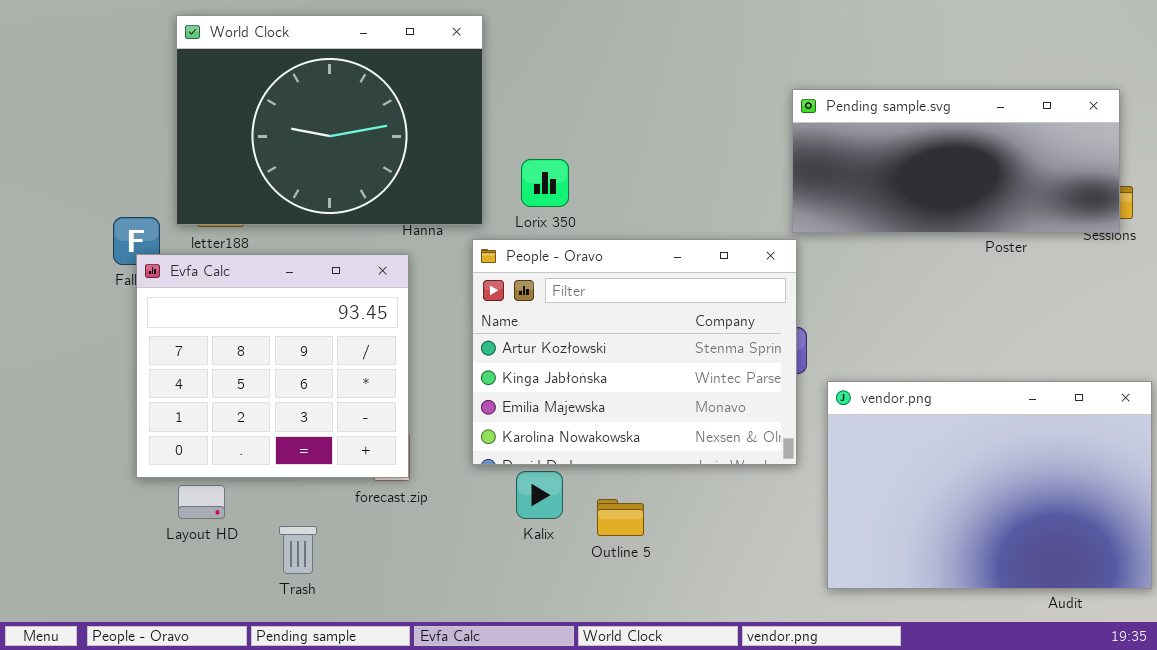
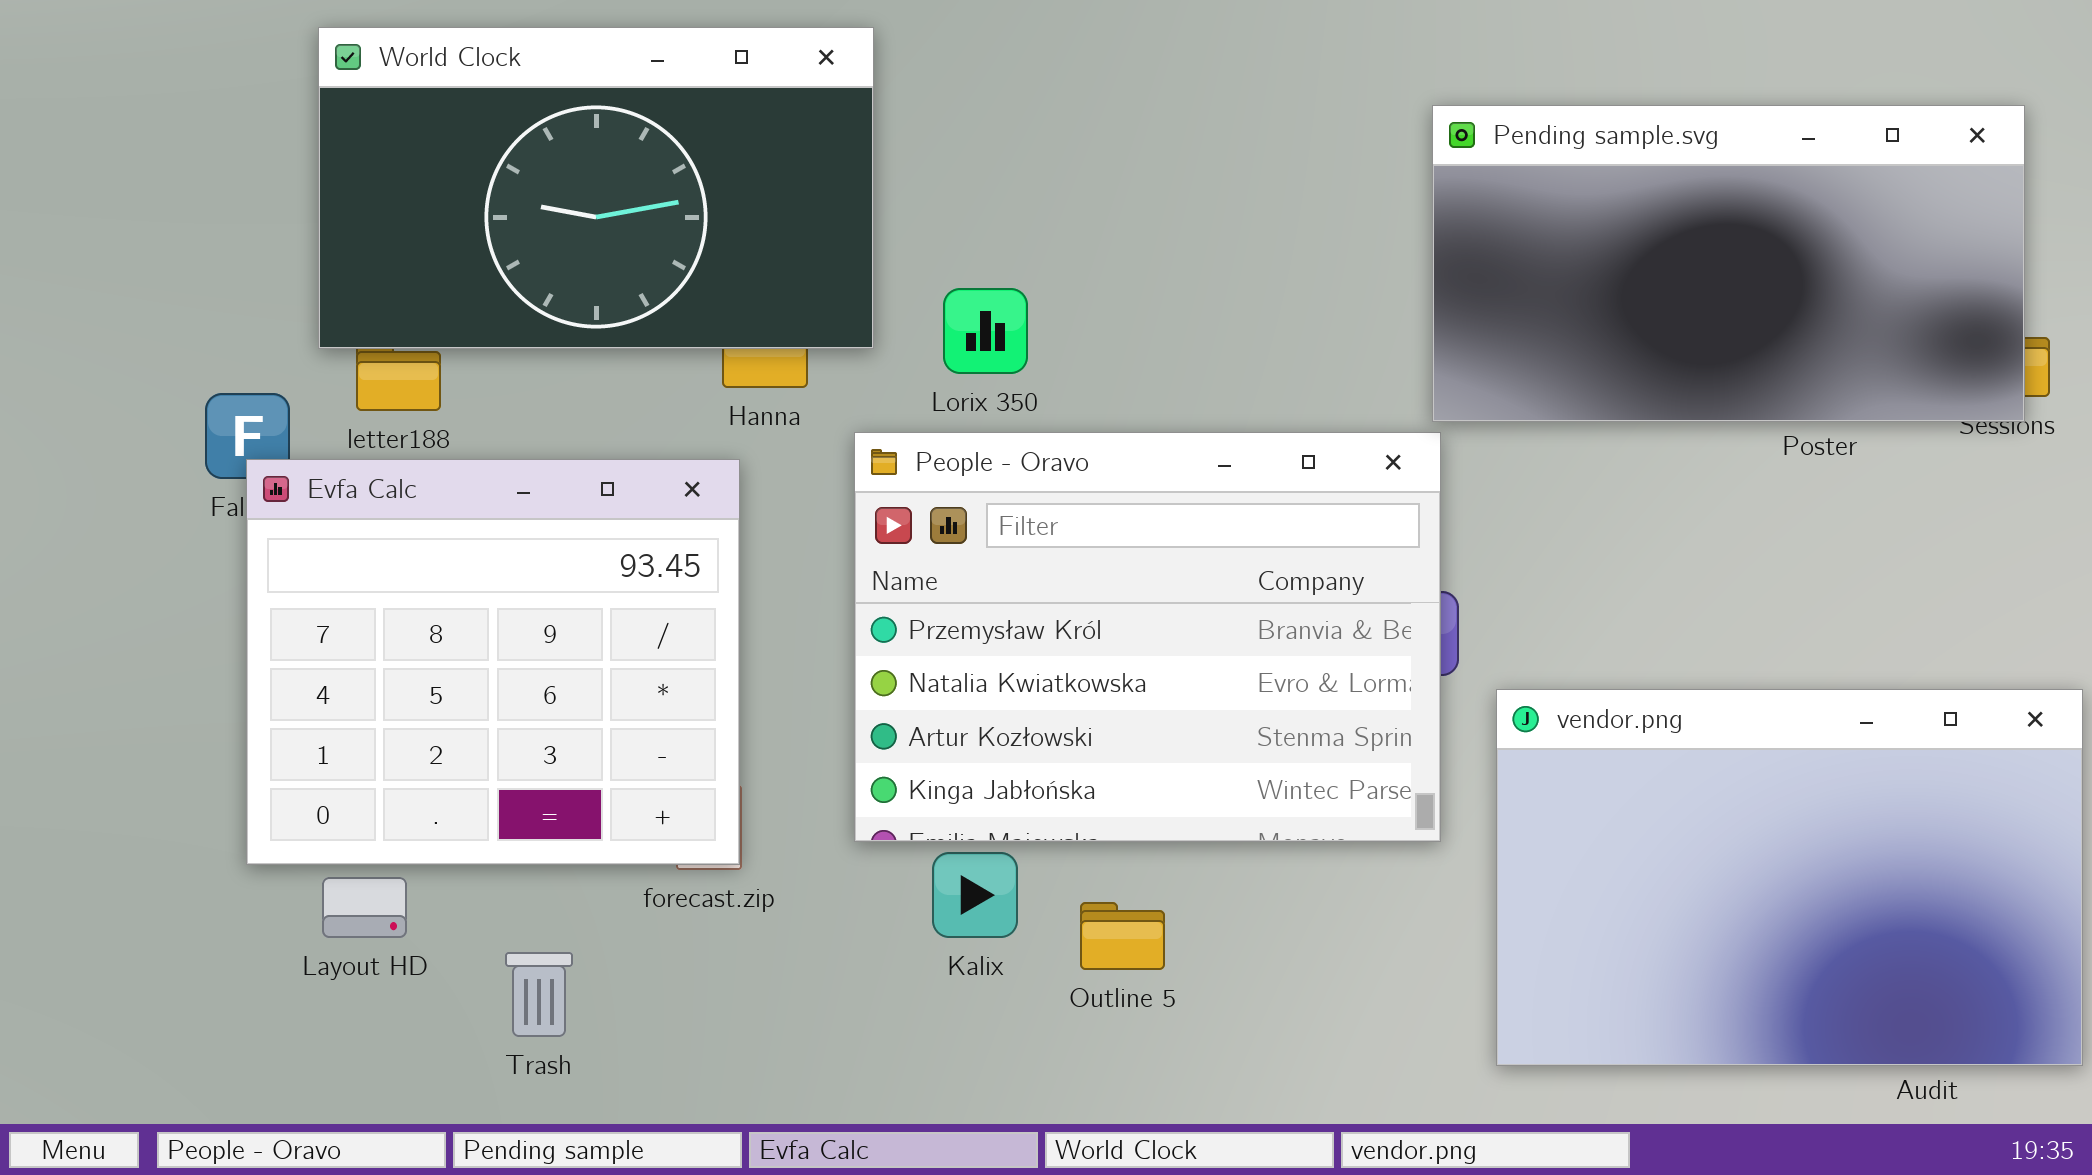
World Clock: [176,15,483,225] -> [318,27,874,349], resized
Pending sample.svg: [792,89,1120,233] -> [1432,105,2025,422], resized
People - Oravo: [472,239,797,465] -> [854,432,1441,842], scrolled up 2 rows

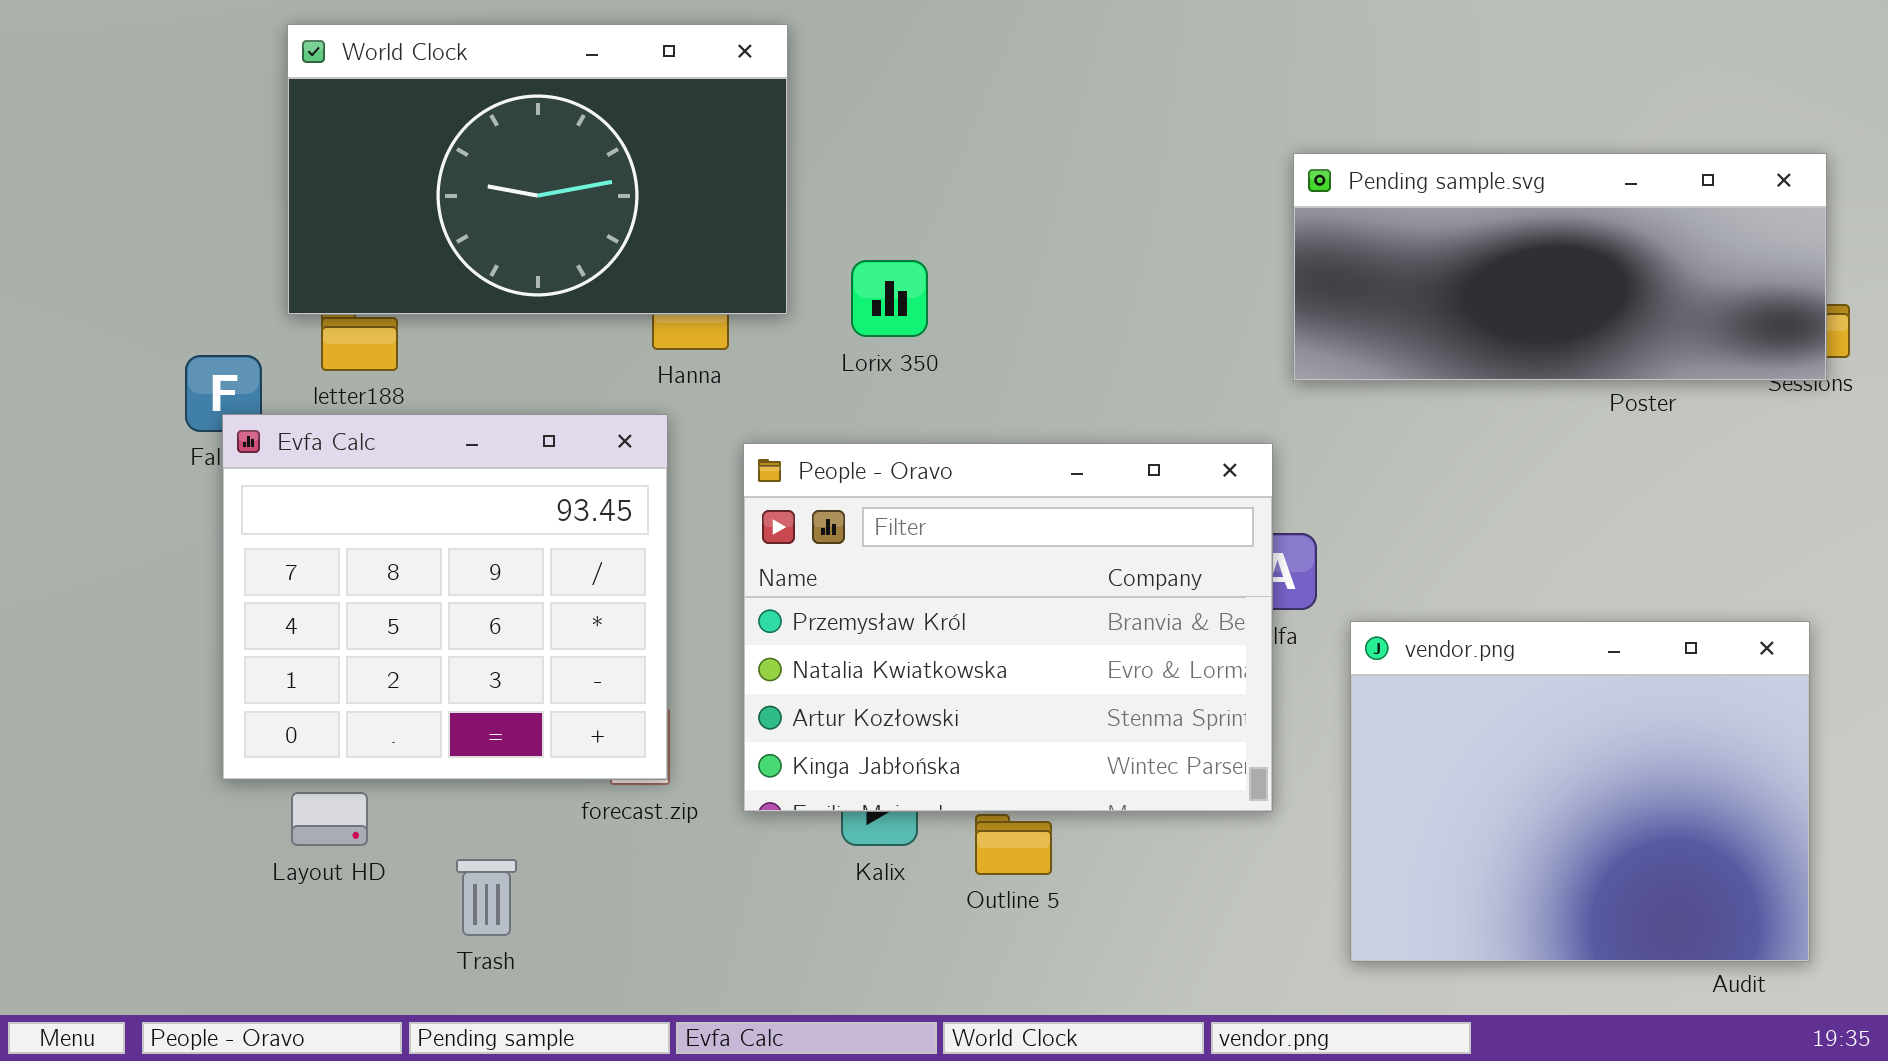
Pending sample.svg: [1432,105,2025,422] -> [1293,153,1827,381], resized
People - Oravo: [854,432,1441,842] -> [743,443,1273,812], moved
vendor.png: [1496,689,2083,1066] -> [1350,621,1810,962], resized

